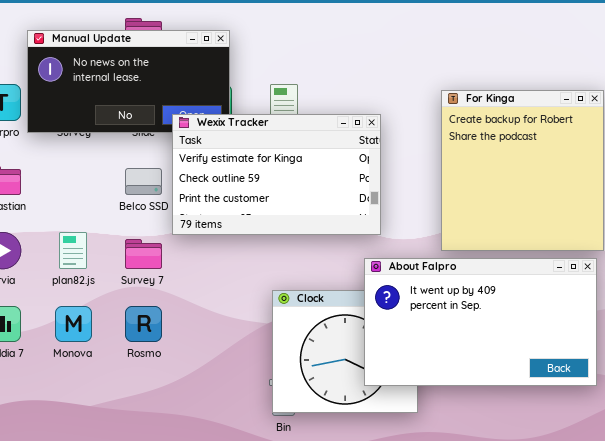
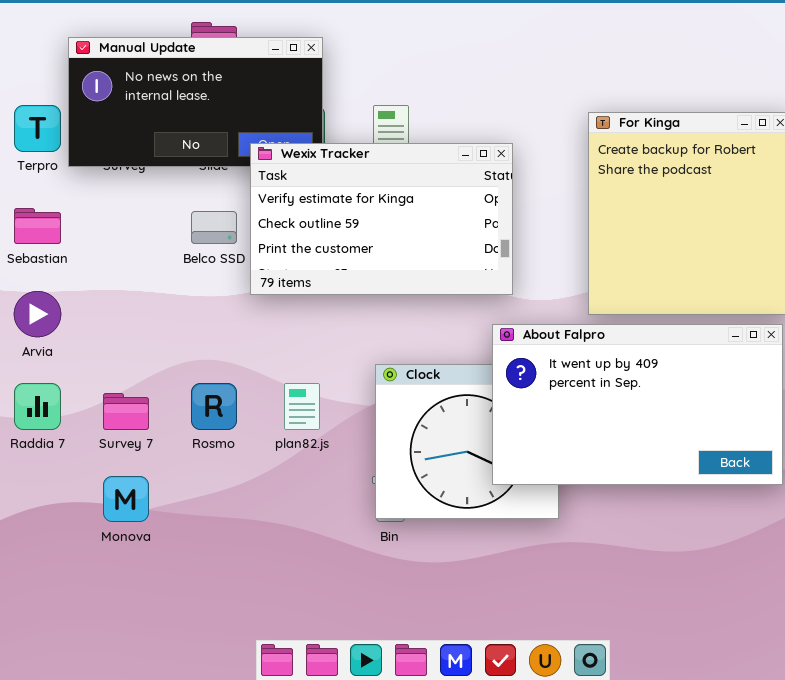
plan82.js: [59,232,87,269] -> [284,383,320,430], moved
Survey 7: [125,239,162,269] -> [103,393,149,430], moved
Monova: [55,306,92,342] -> [103,476,149,522], moved

